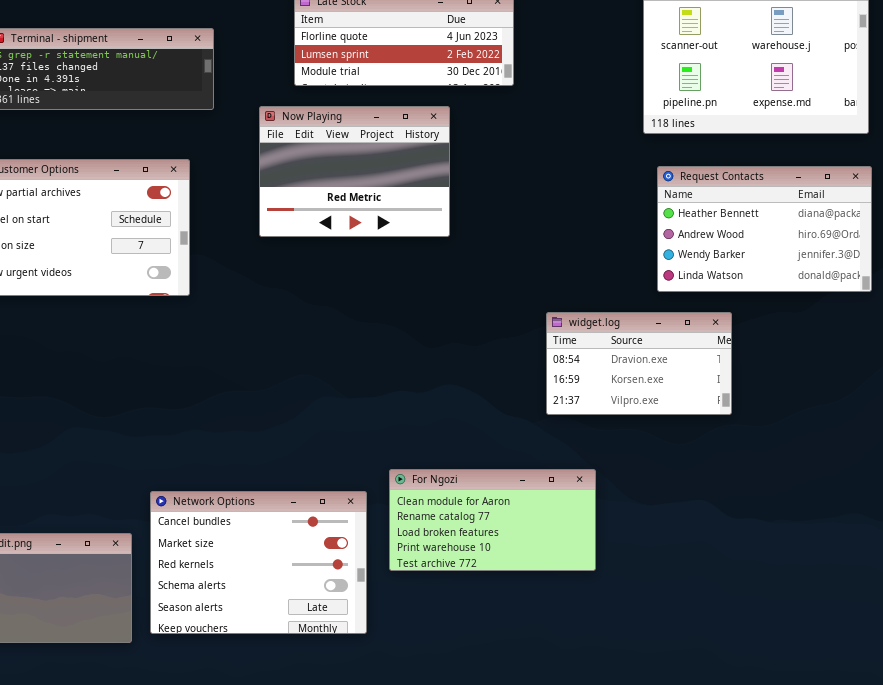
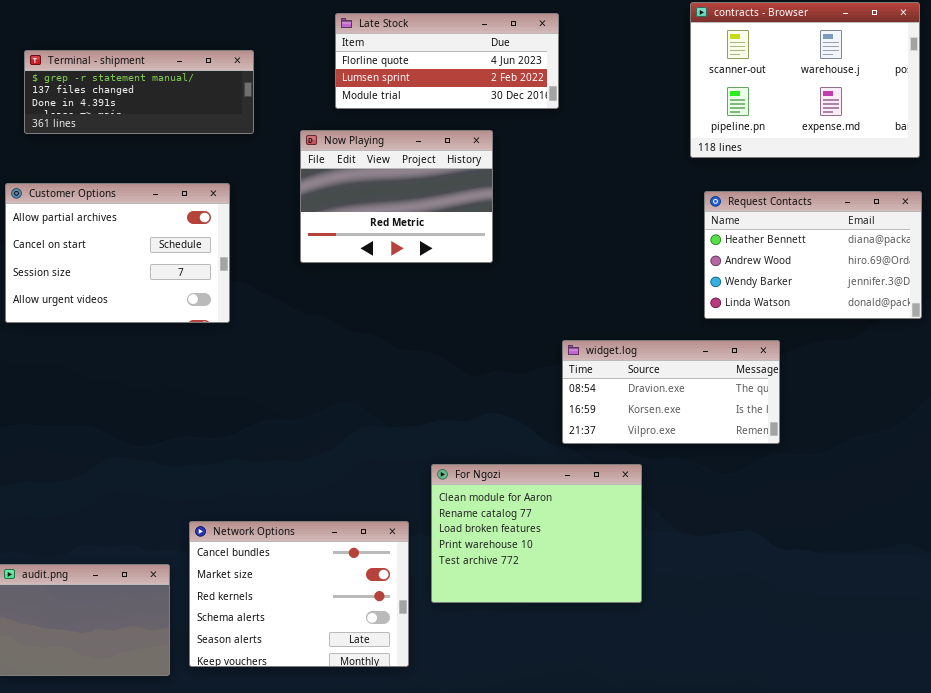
widget.log: [546,312,732,415] -> [562,340,780,444], resized
For Ngozi: [389,469,596,571] -> [431,464,642,603], resized

